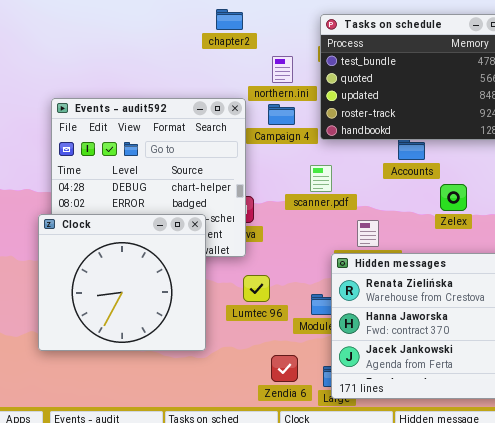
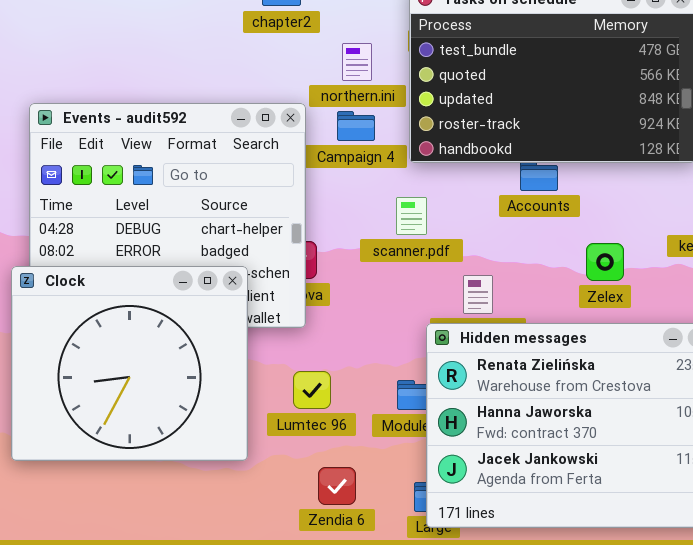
Zelex: [440,184,467,211] -> [586,243,624,281], moved
Lumtec 96: [243,275,270,302] -> [293,371,331,409], moved
Zendia 6: [271,355,298,382] -> [318,467,356,505], moved

